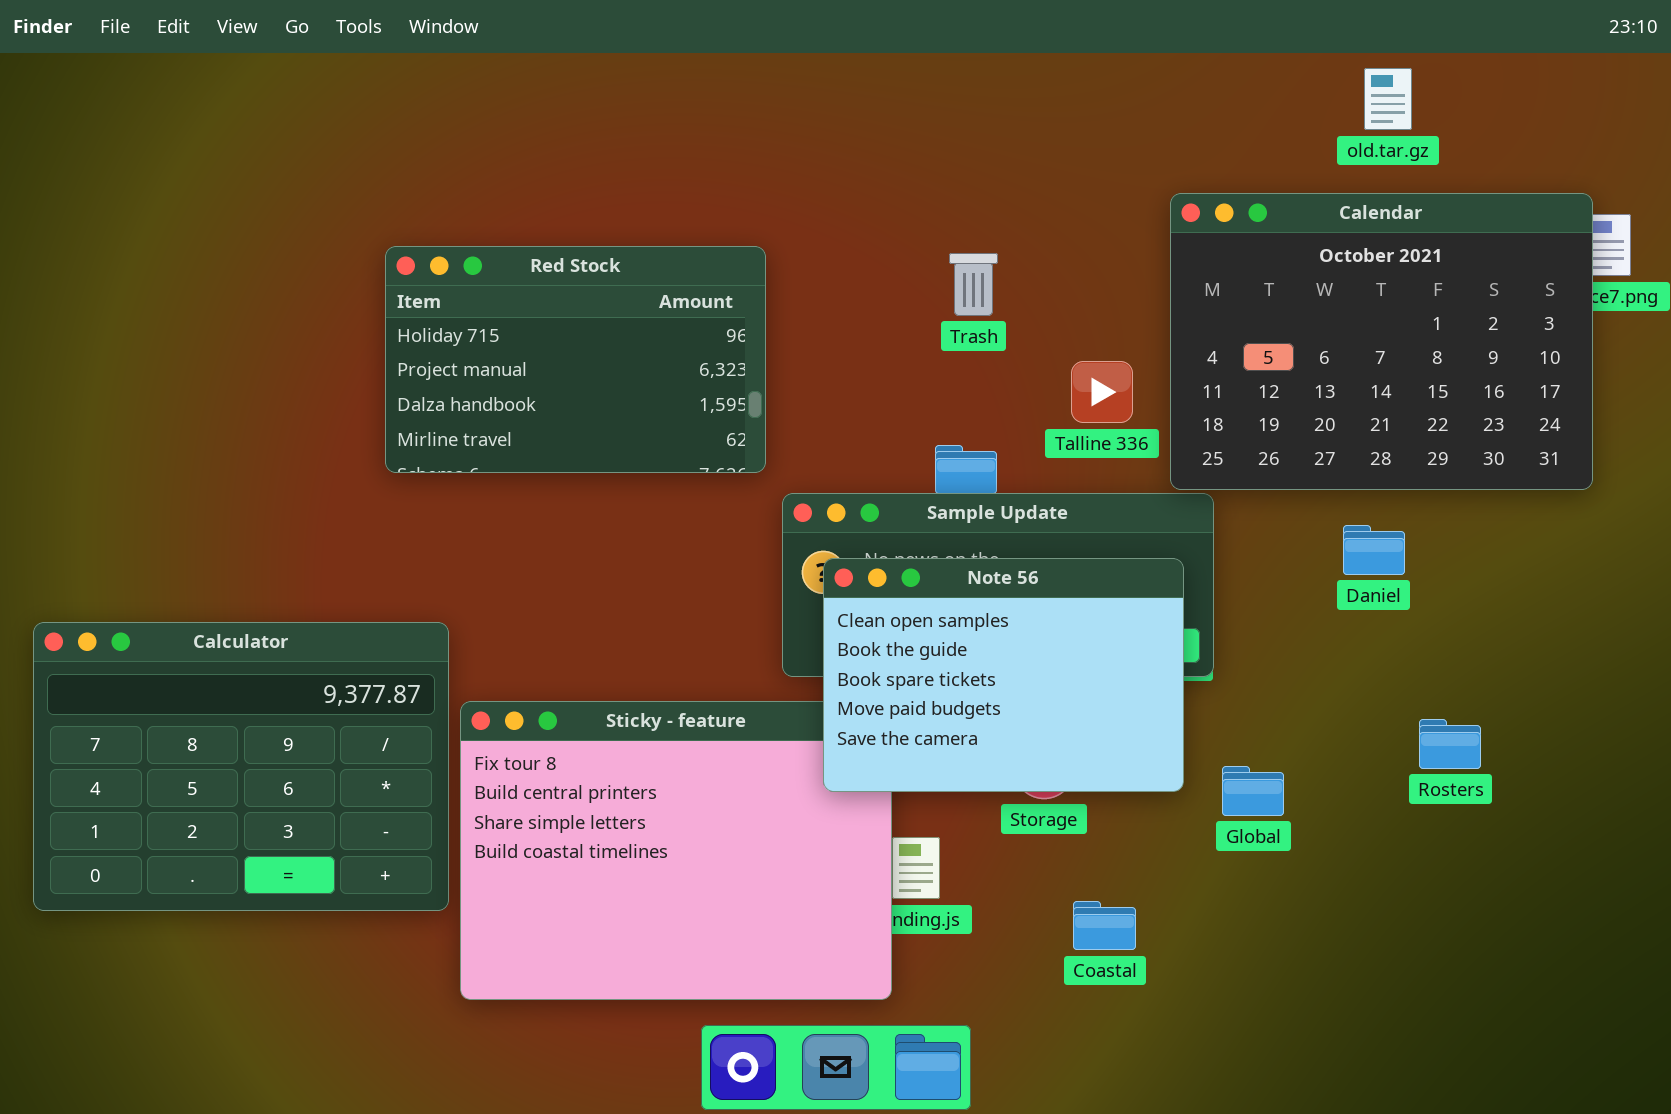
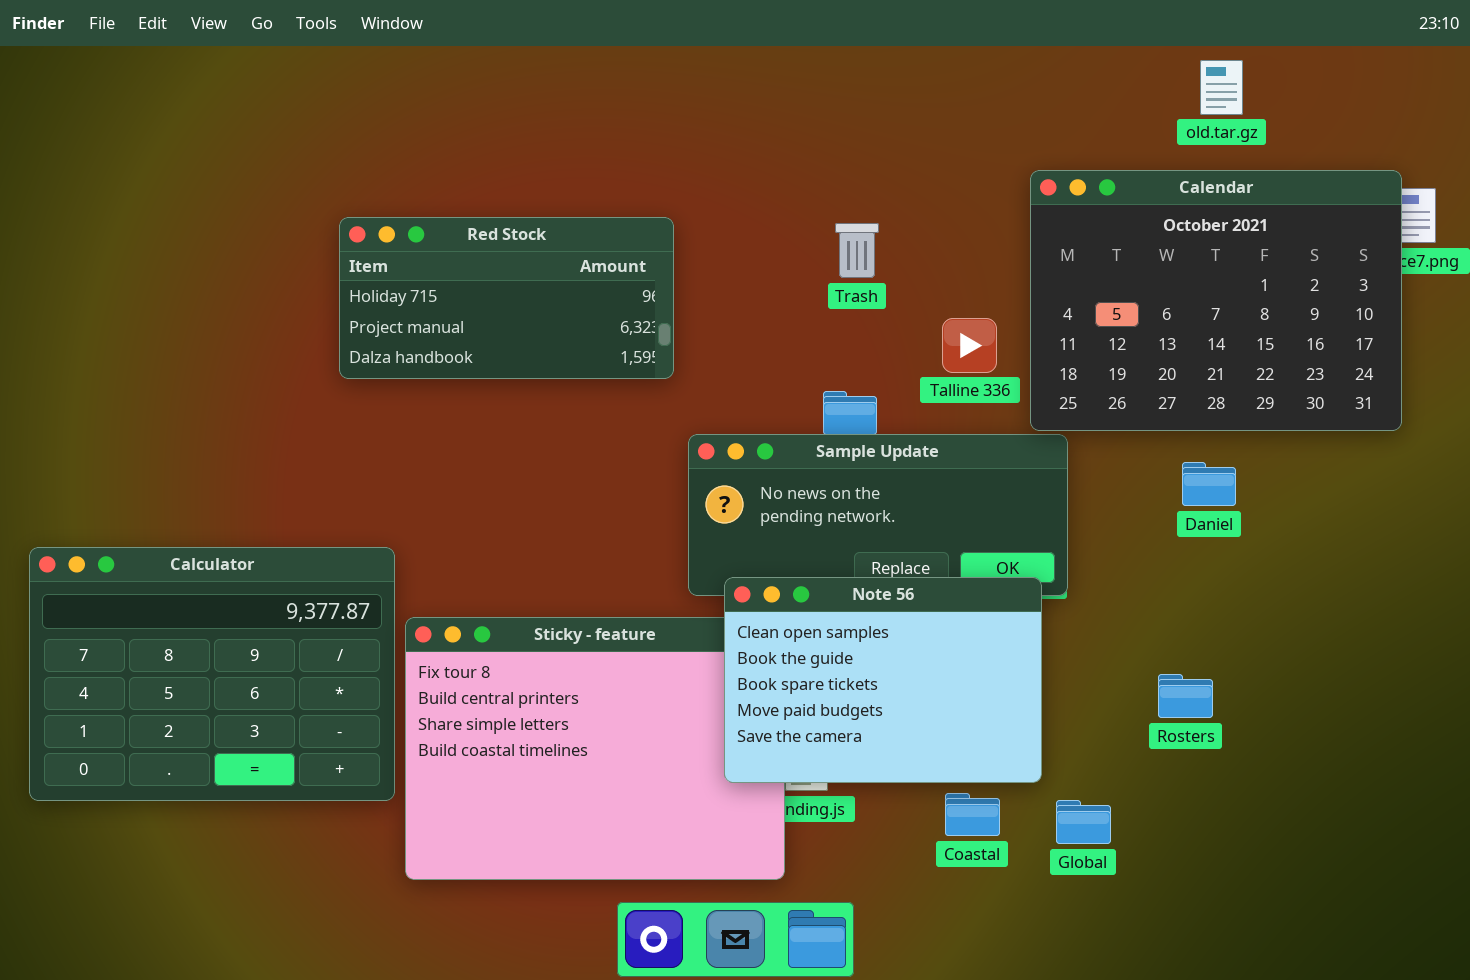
Red Stock: [385,246,766,473] -> [339,217,674,379], resized
Note 56: [823,558,1184,792] -> [724,577,1042,783], moved
Rosters: [1419,719,1481,769] -> [1158,674,1213,718], moved
Global: [1222,766,1284,816] -> [1056,800,1111,844], moved

